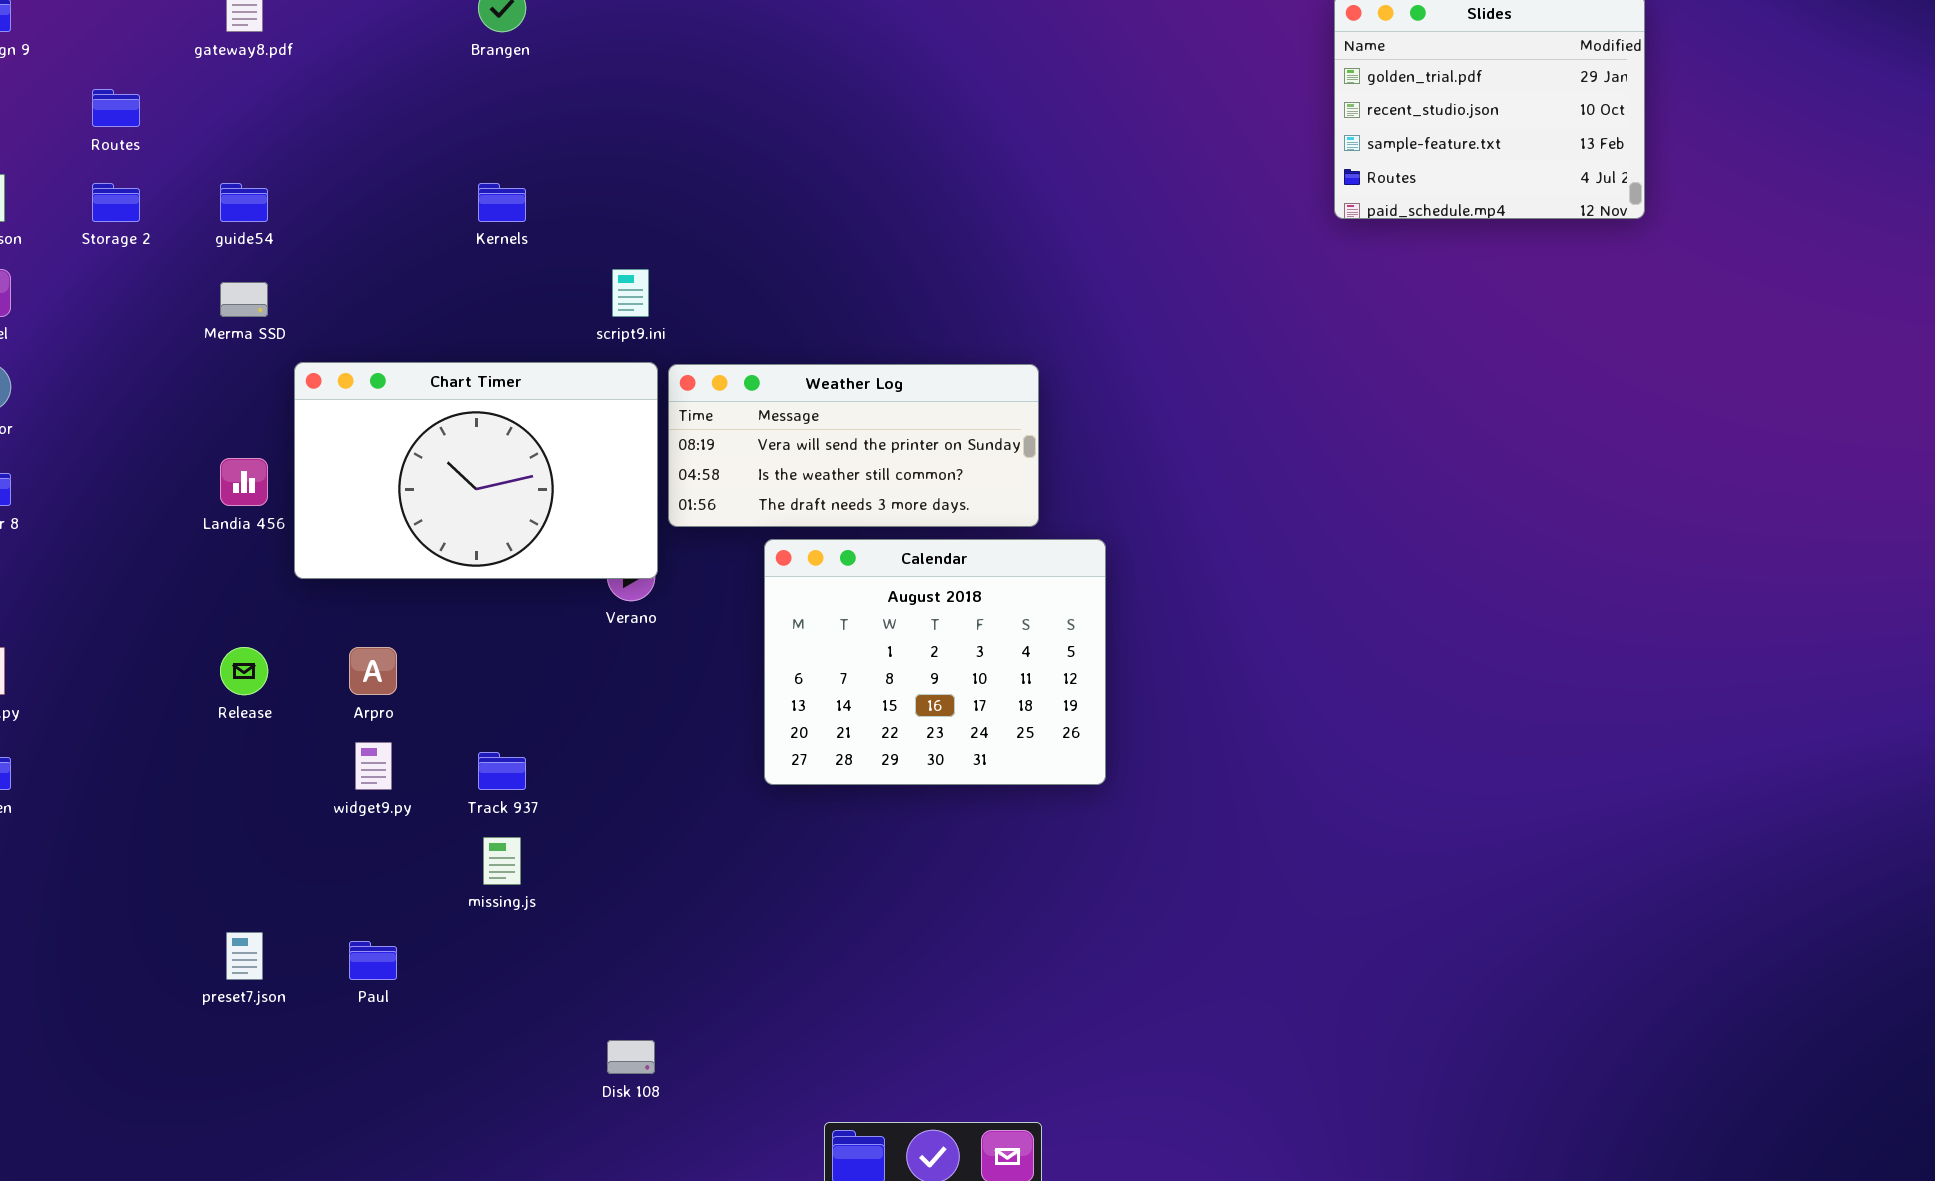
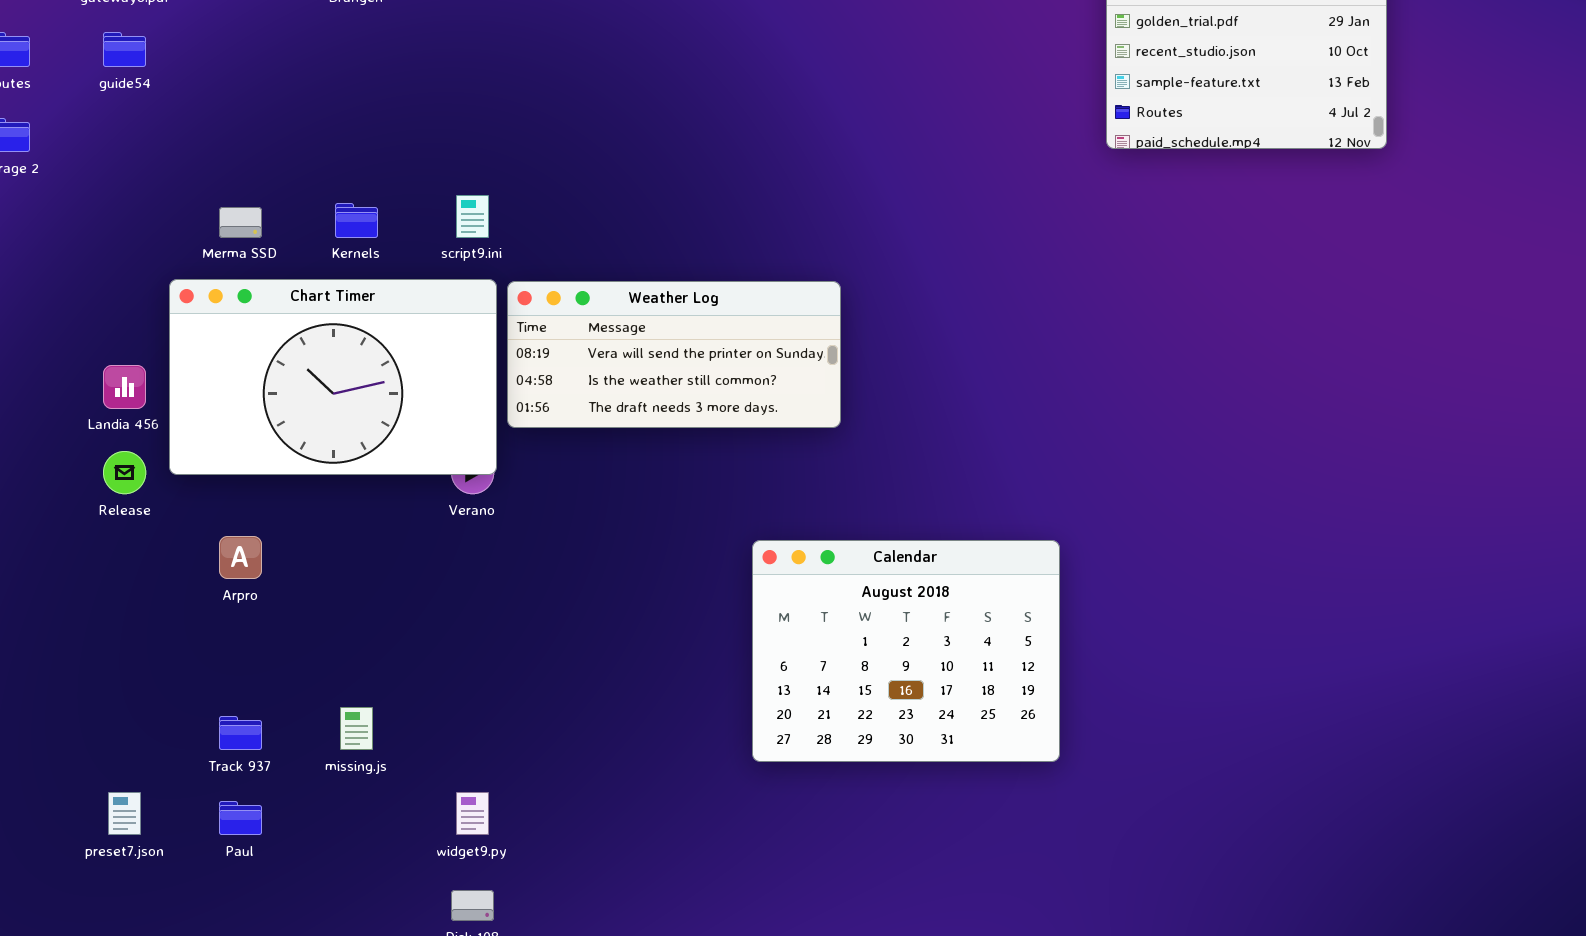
guide54: [220,183,268,222] -> [103,32,146,67], moved
Kernels: [478,183,526,222] -> [335,203,378,238], moved
Merma SSD: [220,282,268,317] -> [219,207,262,238], moved
Calendar: [764,539,1106,785] -> [752,540,1060,762], moved
Release: [220,647,268,695] -> [103,451,146,494], moved
widget9.py: [355,742,392,790] -> [456,792,489,835], moved
Track 937: [478,752,526,790] -> [219,716,262,750], moved

